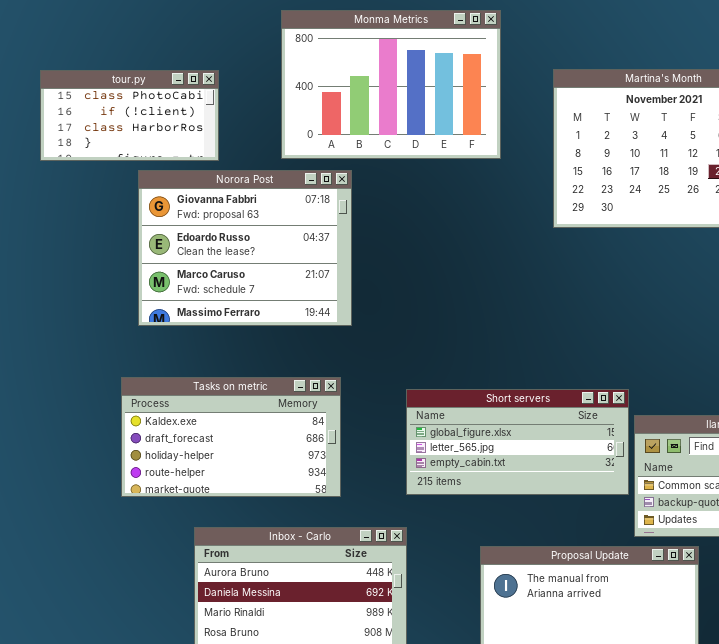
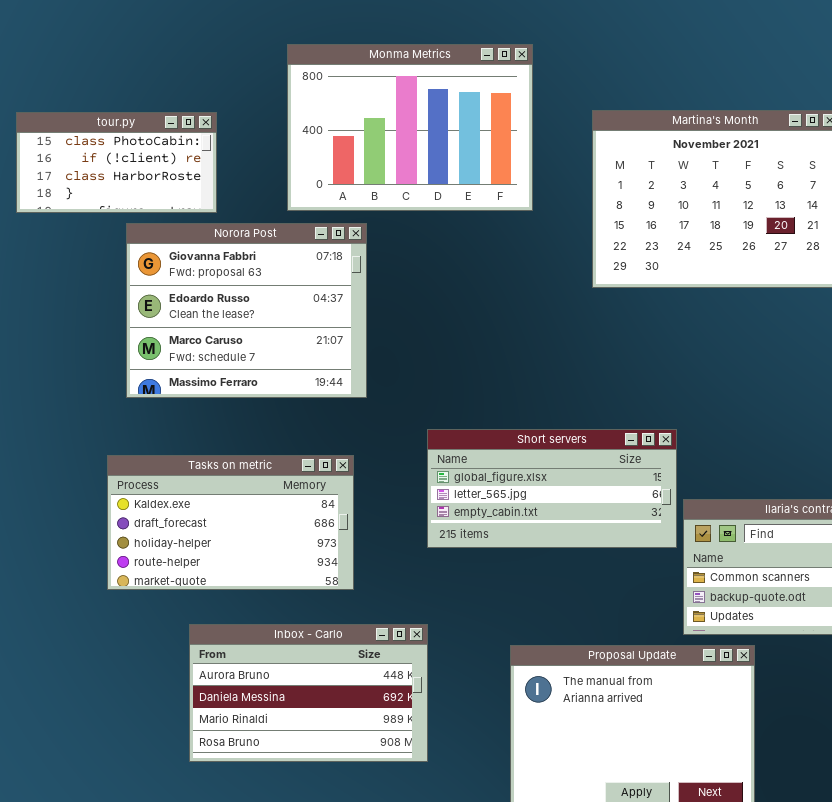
Short servers: [406,389,629,495] -> [427,429,677,548], moved

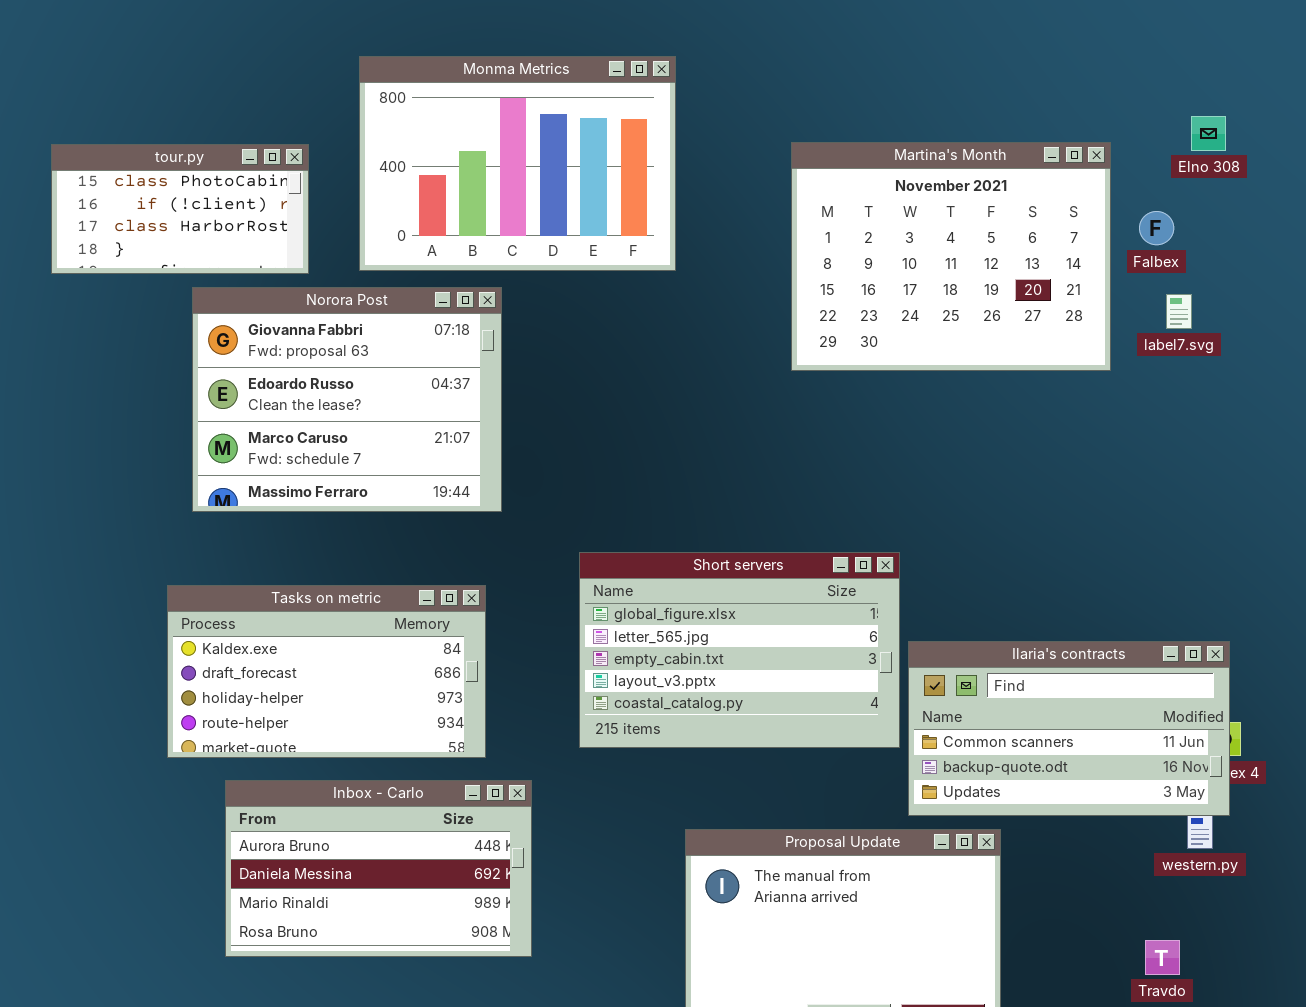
Monma Metrics: [287,44,533,211] -> [359,56,676,271], moved
Short servers: [427,429,677,548] -> [579,552,900,748], resized
Inbox - Carlo: [189,624,428,762] -> [225,780,532,957], moved

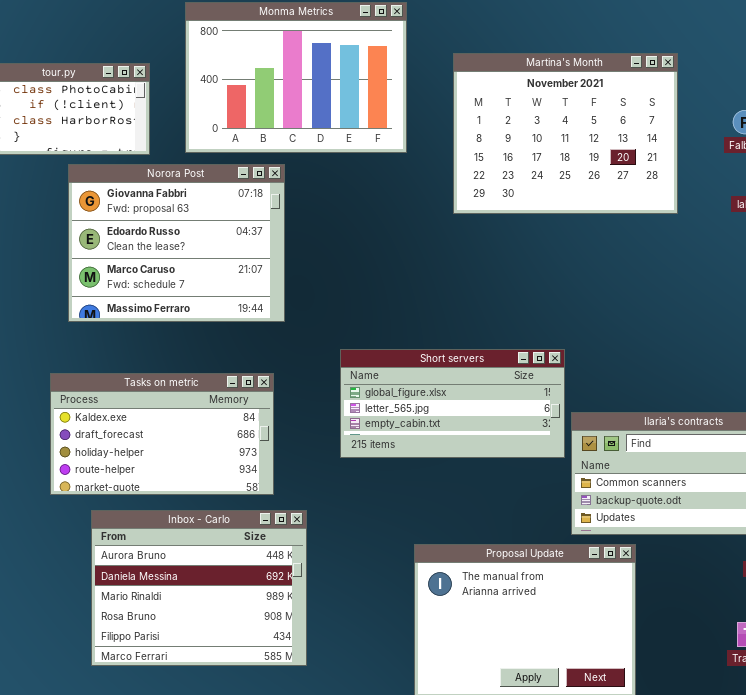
Martina's Month: [791,142,1111,371] -> [453,53,678,214], moved
Short servers: [579,552,900,748] -> [340,349,565,458], resized
Inbox - Carlo: [225,780,532,957] -> [91,510,307,666], resized

